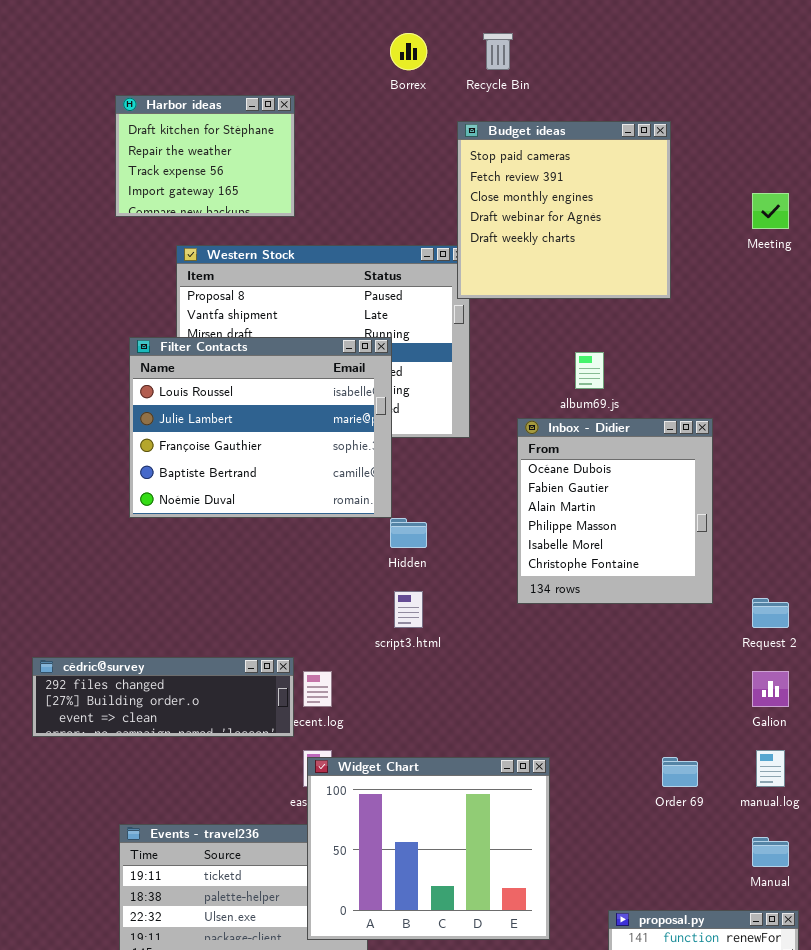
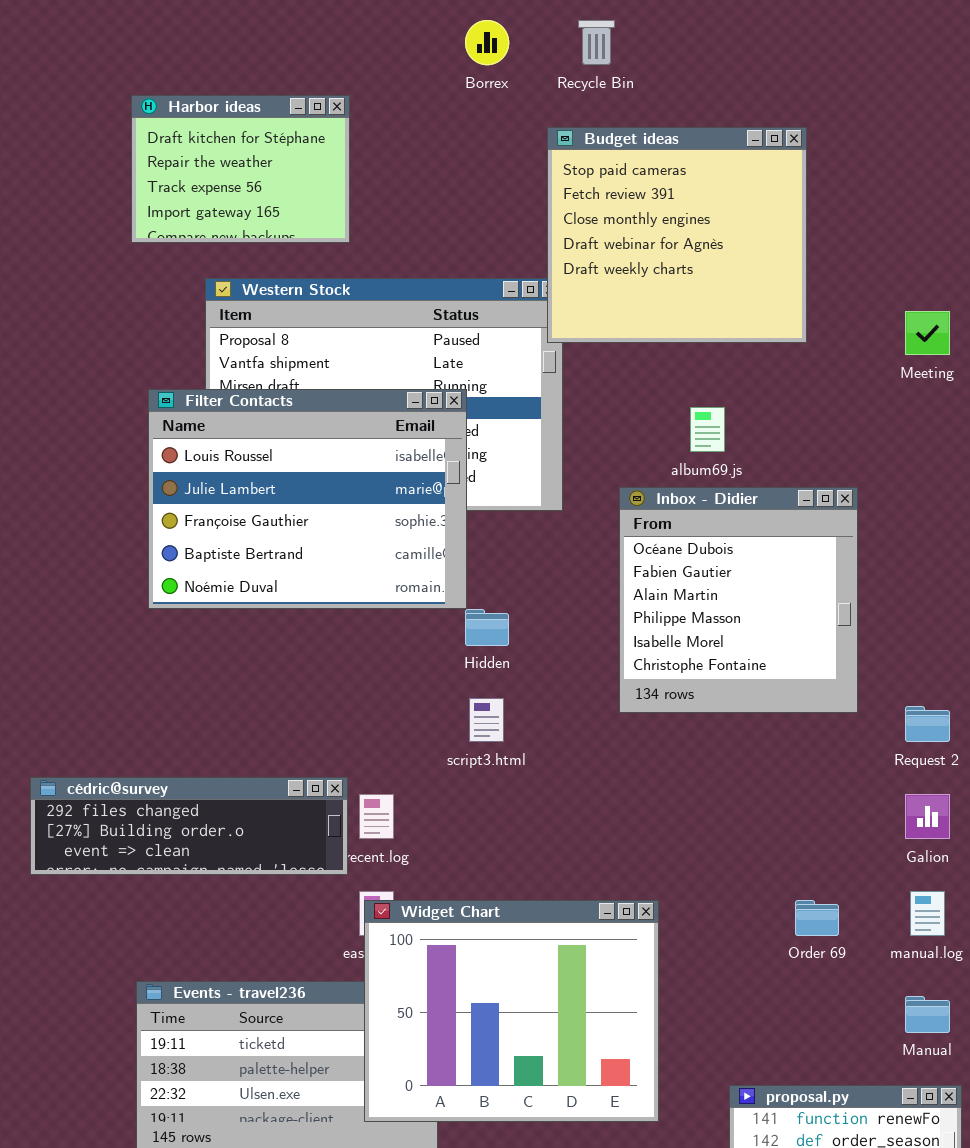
Meeting: [752,193,789,229] -> [905,311,950,355], moved

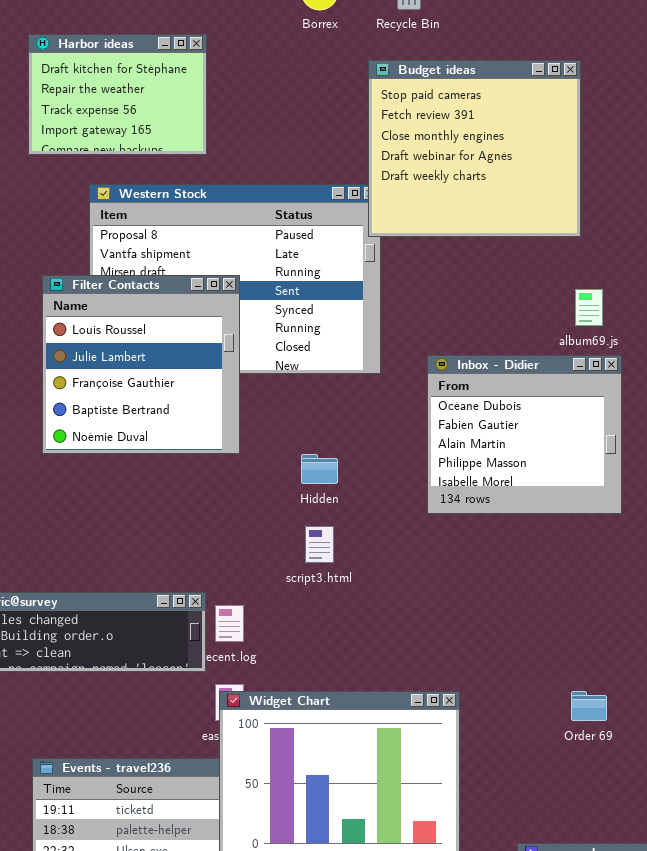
Filter Contacts: [148,389,467,609] -> [42,275,240,454], resized
album69.js: [690,407,725,452] -> [575,289,603,326], moved
Inbox - Didier: [619,487,858,713] -> [427,355,622,514], resized

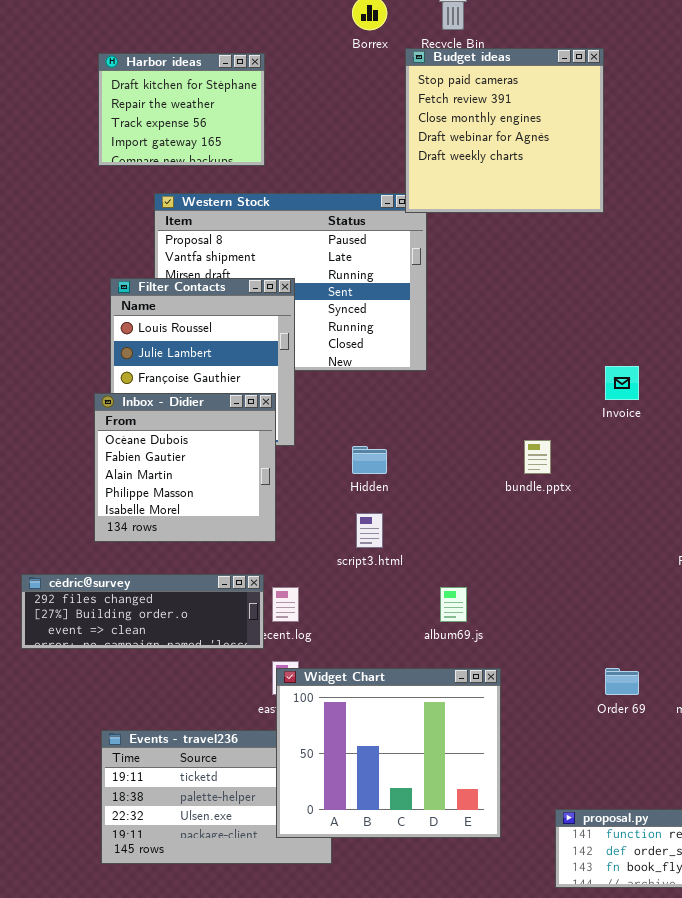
Budget ideas: [368,60,581,237] -> [405,48,604,213], moved
album69.js: [575,289,603,326] -> [440,587,467,622], moved
Inbox - Didier: [427,355,622,514] -> [94,393,276,542], moved

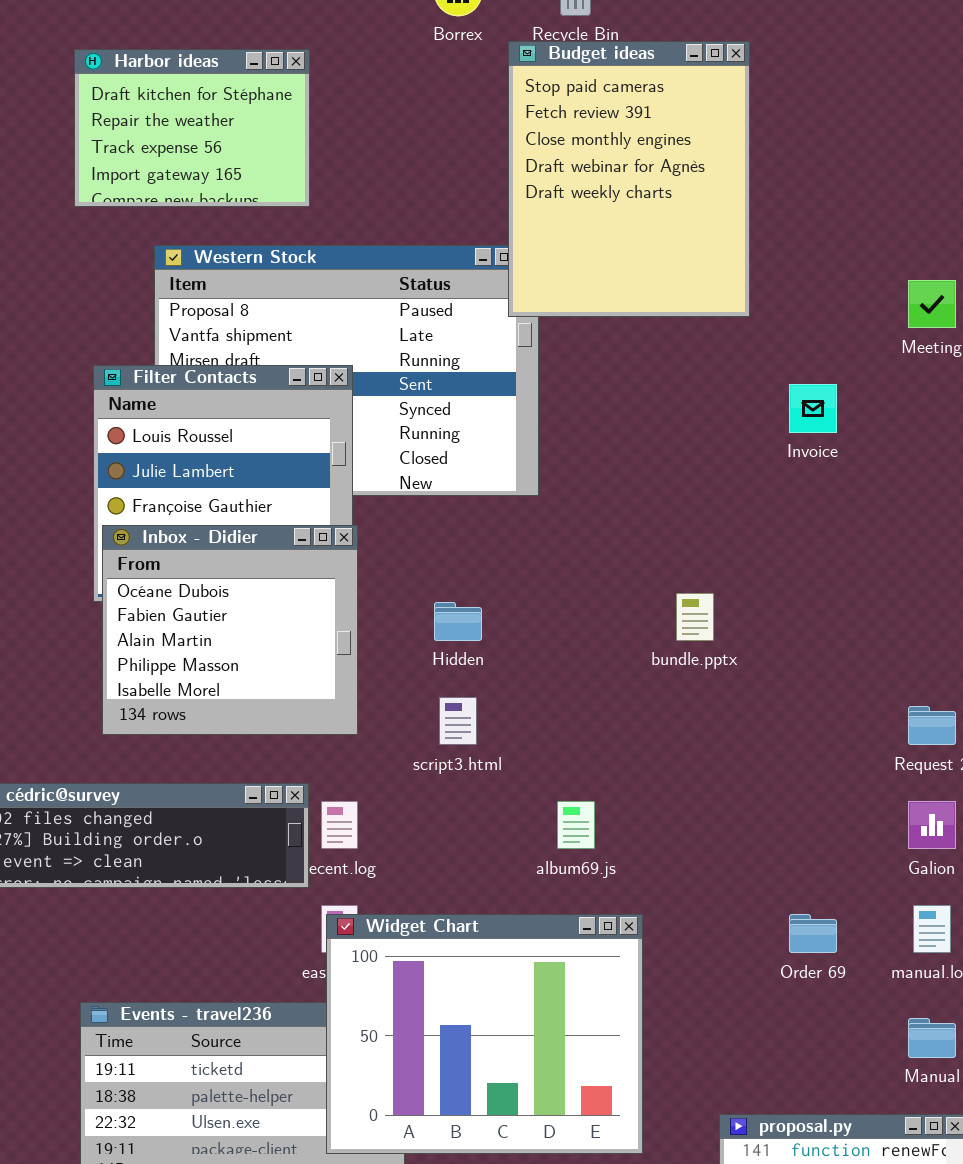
Budget ideas: [405,48,604,213] -> [508,41,750,317], resized
Invoice: [605,366,639,400] -> [789,384,837,433], moved
Inbox - Didier: [94,393,276,542] -> [102,525,358,735], moved

